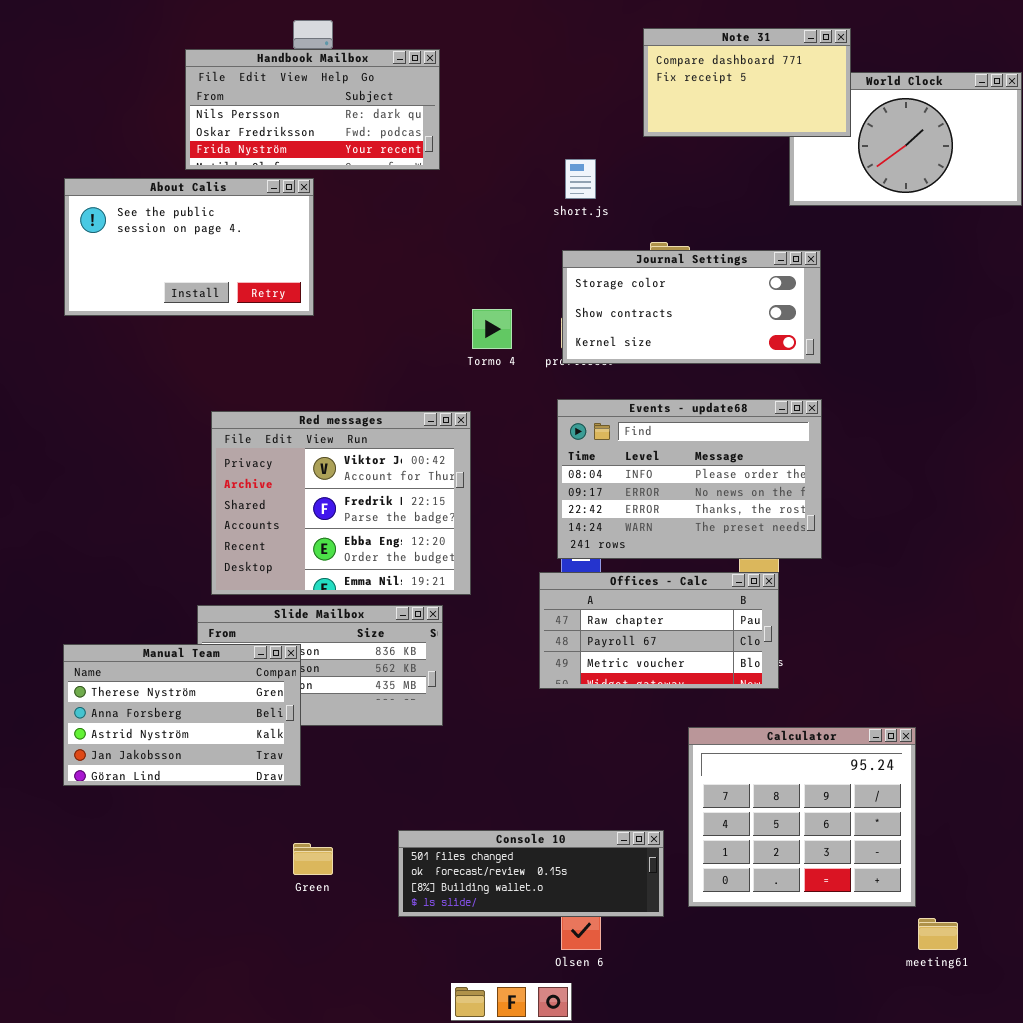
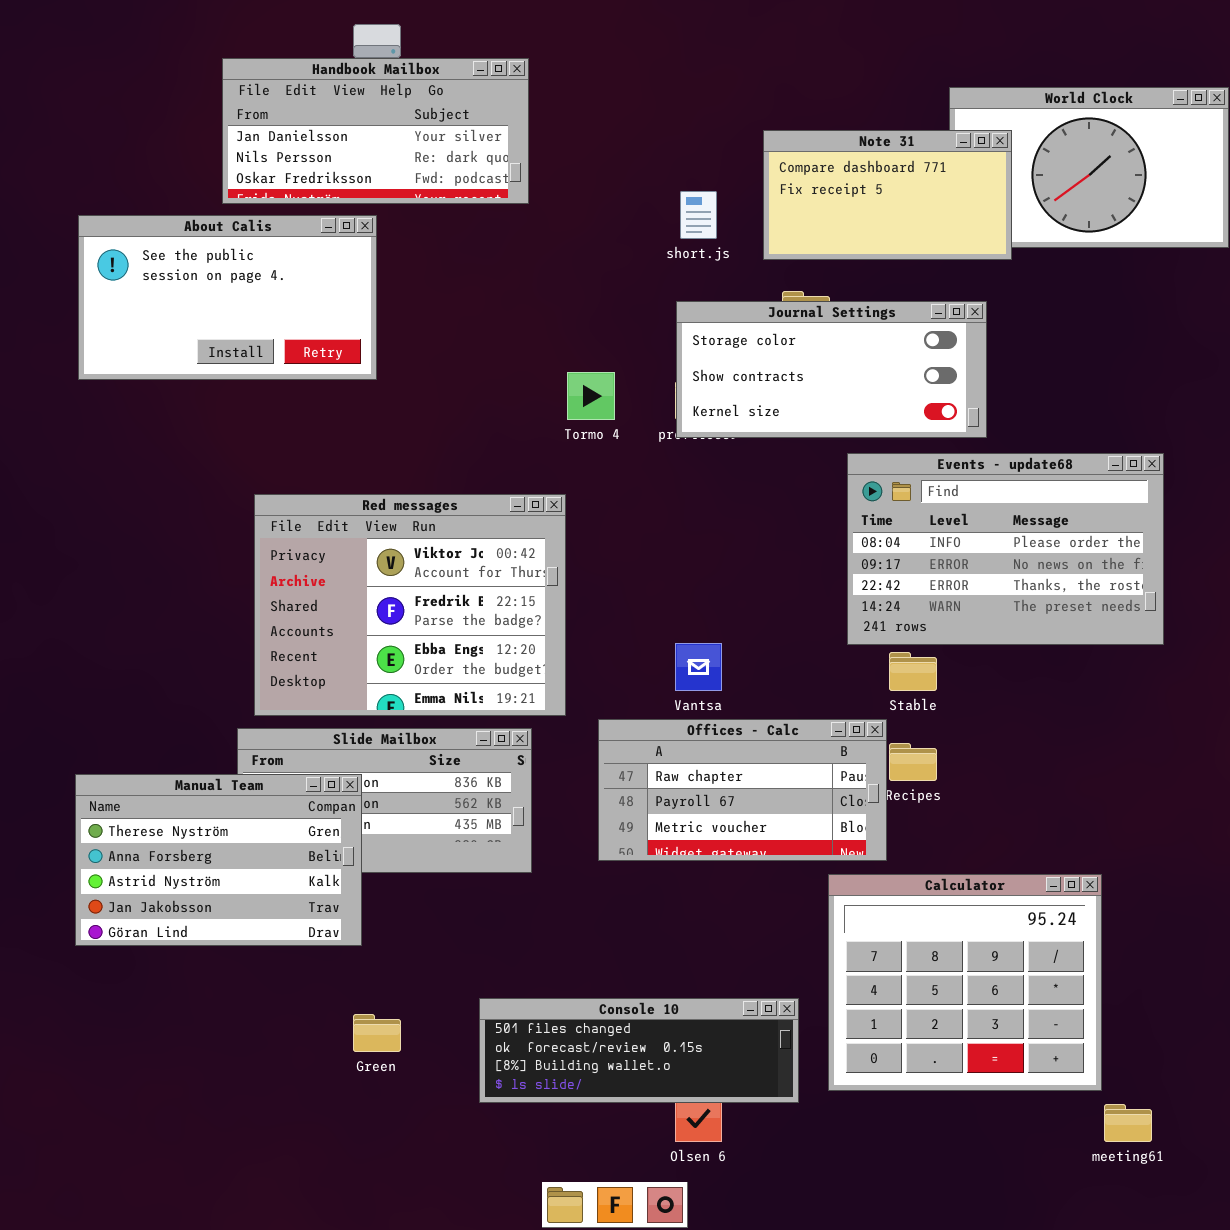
Note 31: [643,28,851,137] -> [763,130,1012,260], moved
Handbook Mailbox: [185,49,440,170] -> [222,58,529,204], scrolled up 1 row
Events - update68: [557,399,822,559] -> [847,453,1164,645], moved
Offices - Calc: [539,572,779,689] -> [598,719,887,861], moved

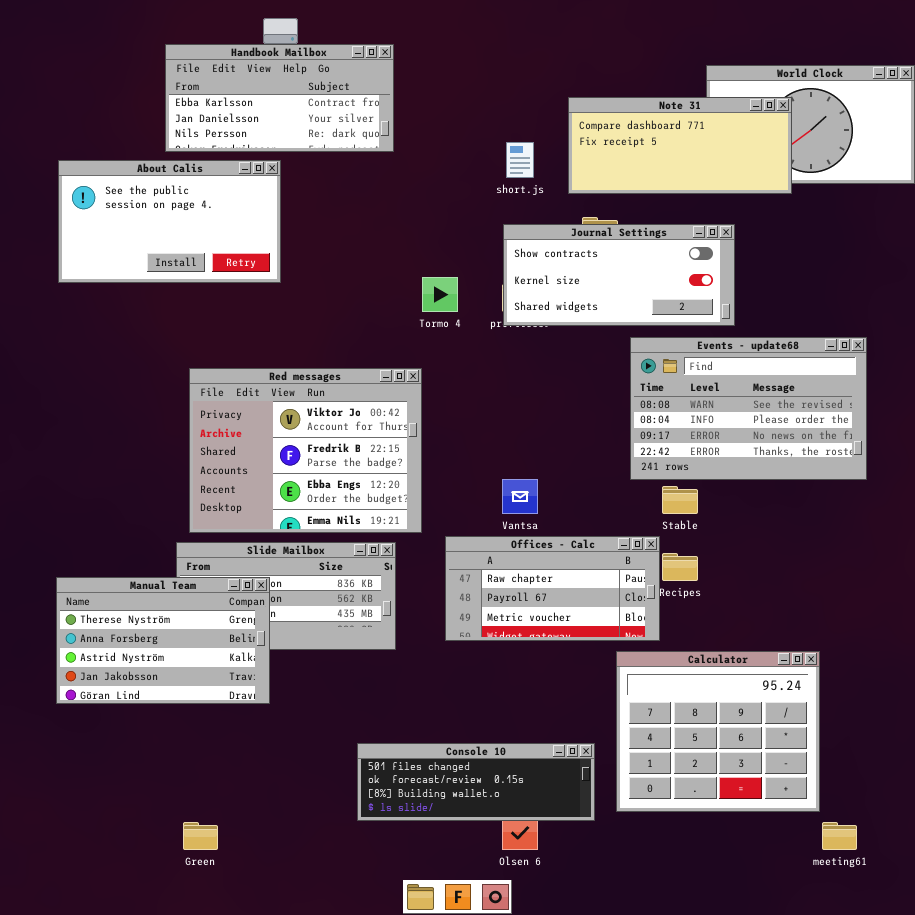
Handbook Mailbox: [222,58,529,204] -> [165,44,394,152], scrolled up 1 row
Note 31: [763,130,1012,260] -> [568,97,792,194], resized
Journal Settings: [676,301,987,438] -> [503,224,735,326], scrolled down 1 row
Events - update68: [847,453,1164,645] -> [630,337,867,480], scrolled up 1 row
Green: [353,1014,401,1052] -> [183,822,218,850], moved

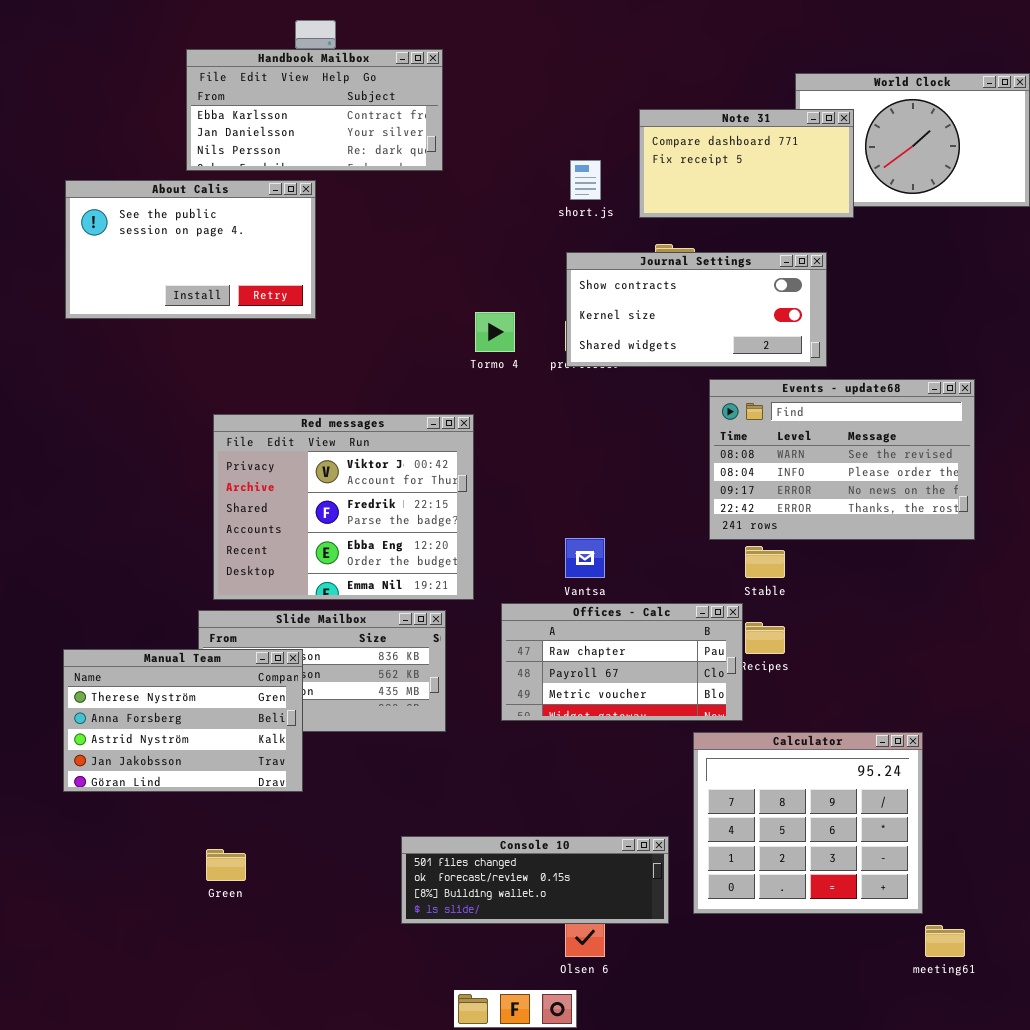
Note 31: [568,97,792,194] -> [639,109,854,218], resized
Green: [183,822,218,850] -> [206,849,246,881], moved

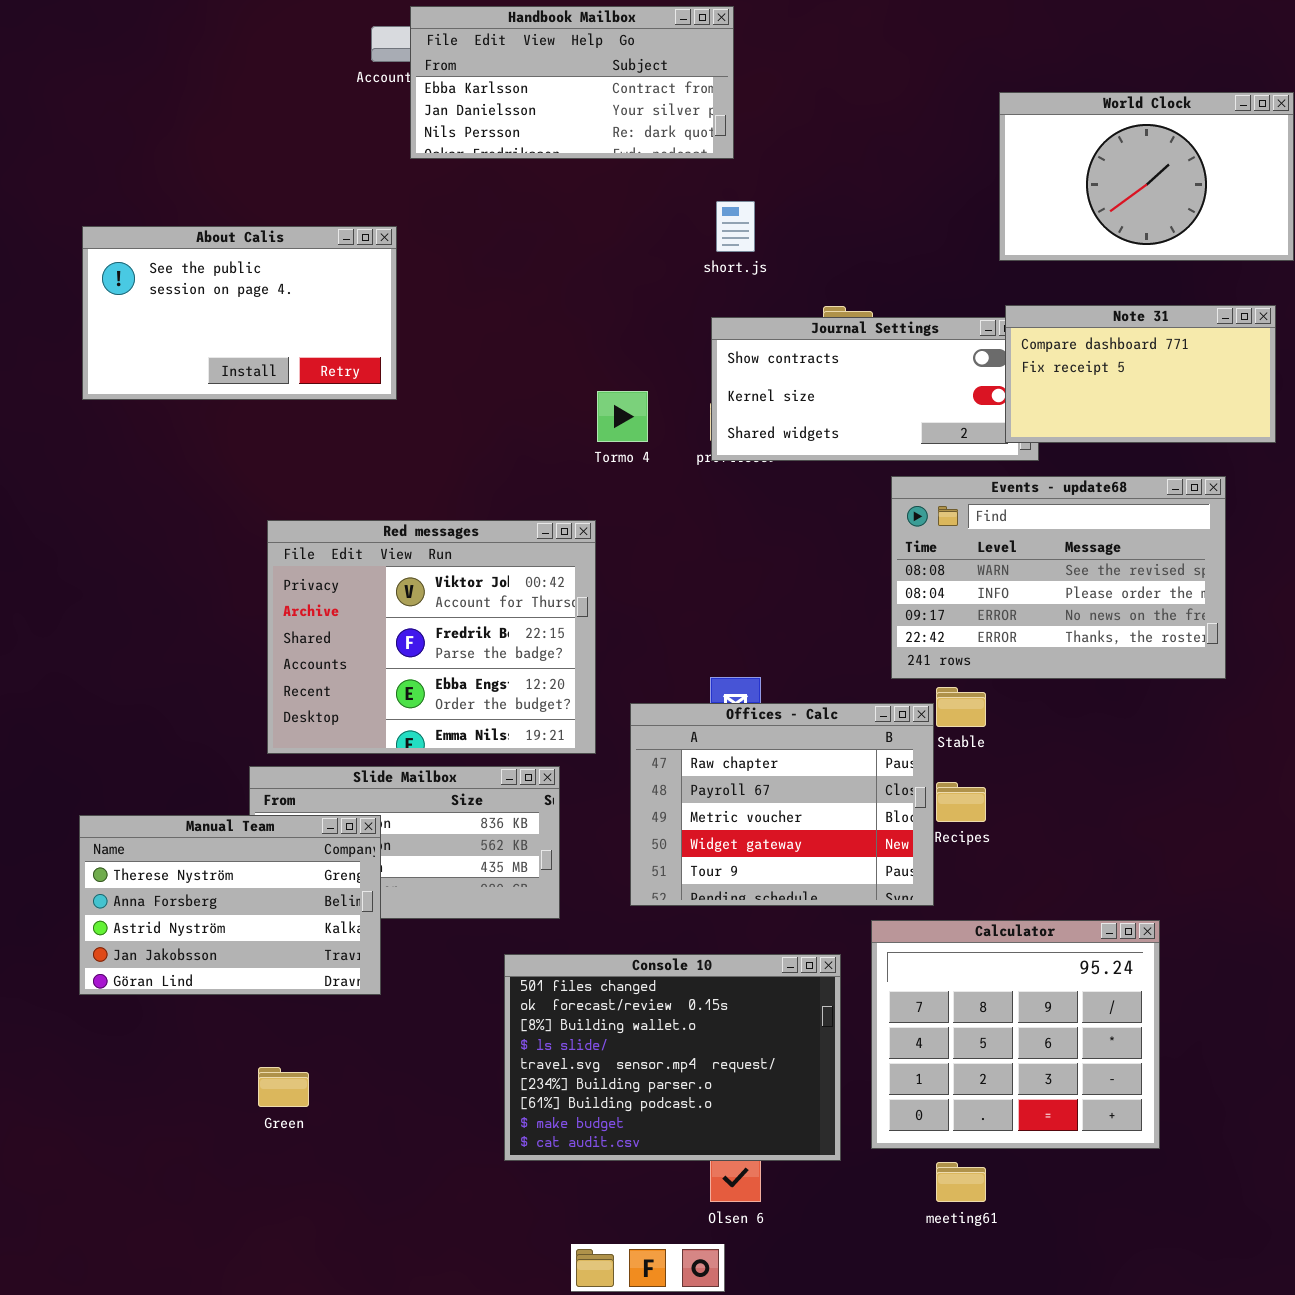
Handbook Mailbox: [186,49,443,171] -> [410,6,734,159], moved
Note 31: [639,109,854,218] -> [1005,305,1276,443], moved
Offices - Calc: [501,603,743,721] -> [630,703,934,906], resized
Console 10: [401,836,669,924] -> [504,954,841,1161], resized
meeting61: [925,925,965,957] -> [936,1162,986,1202], moved

